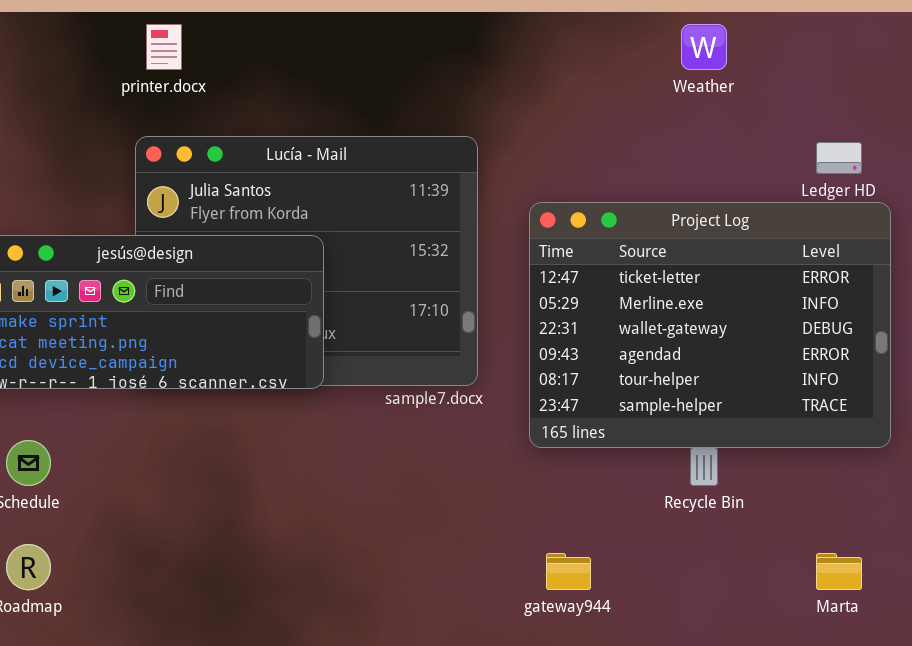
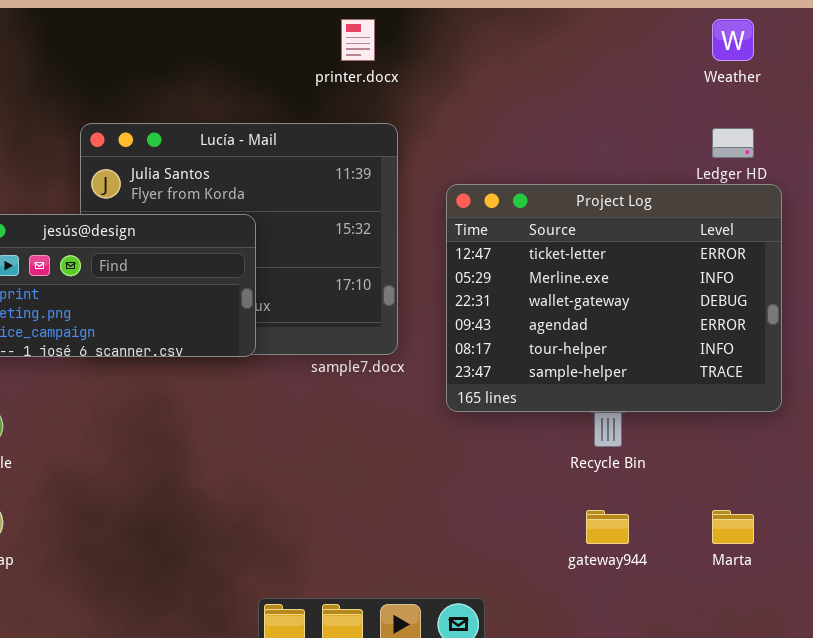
printer.docx: [146,24,182,70] -> [341,19,375,61], moved
Weather: [681,24,727,70] -> [712,19,754,61], moved
gateway944: [546,553,591,590] -> [586,510,629,544], moved

